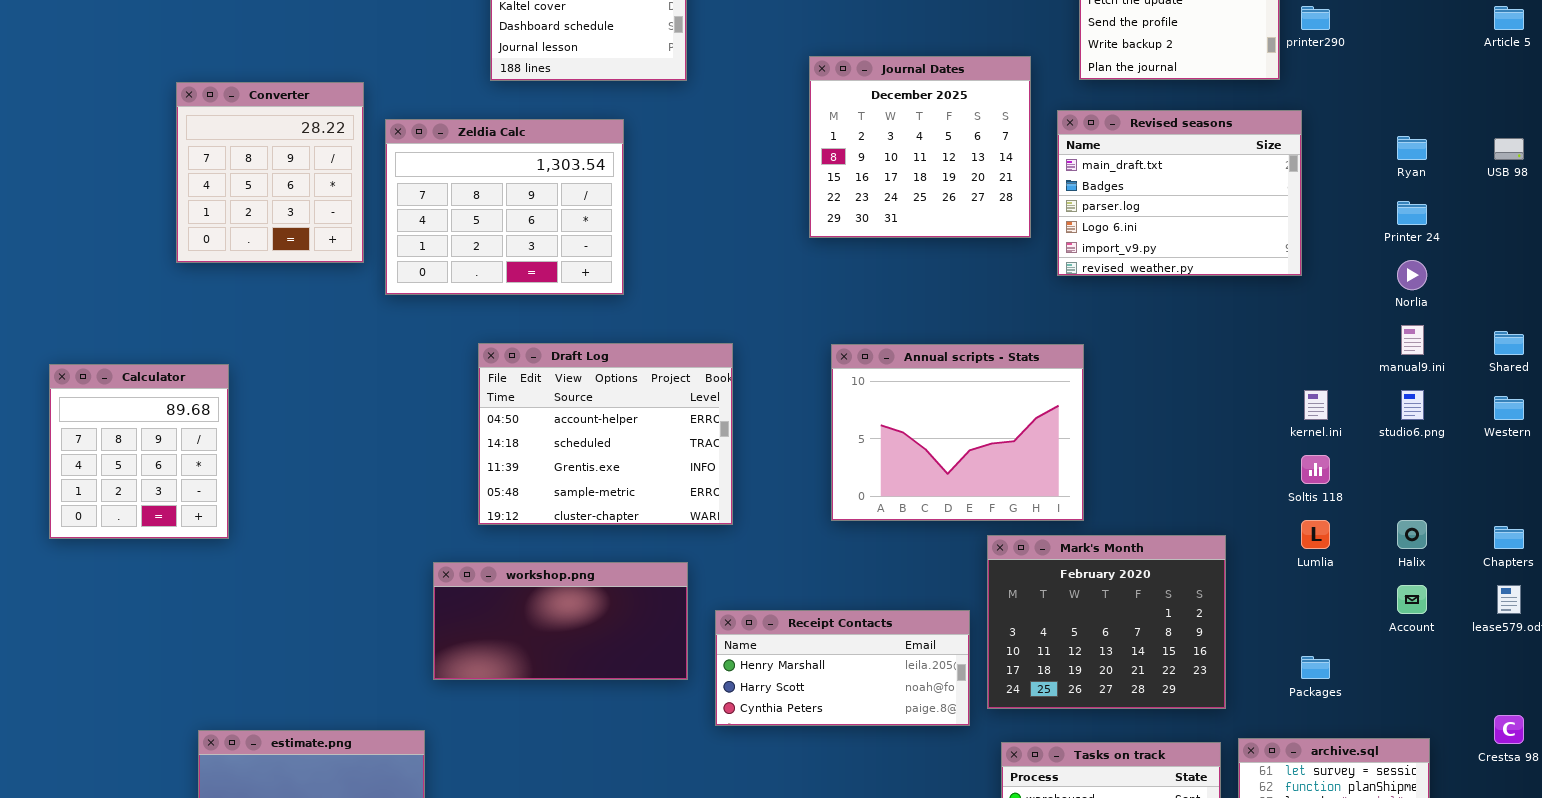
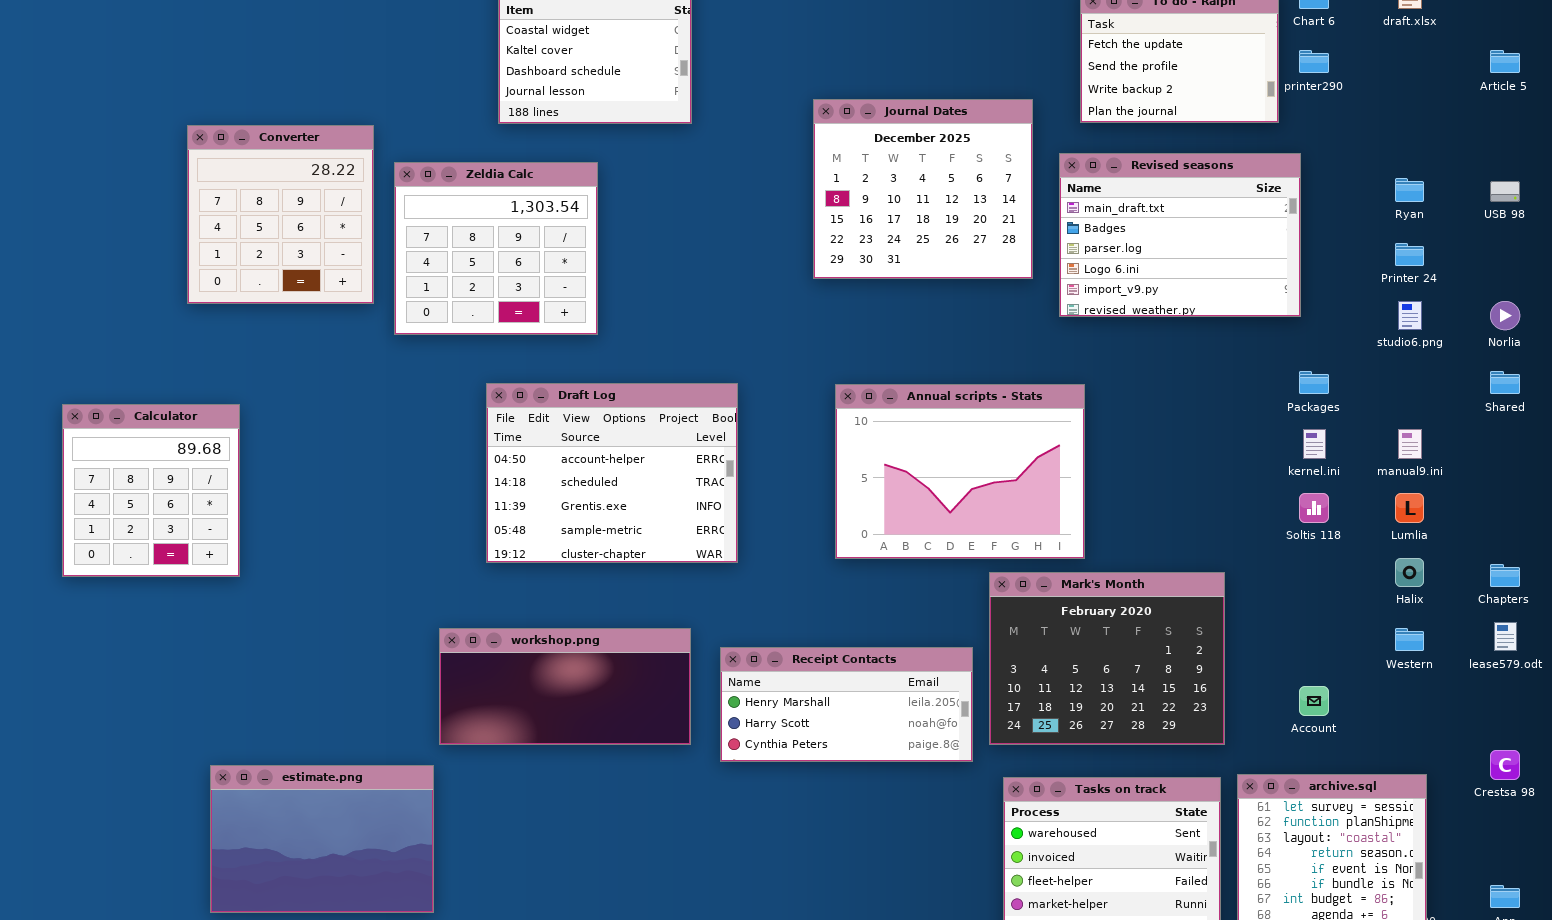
Zeldia Calc: [385,119,624,295] -> [394,162,598,335], resized
Norlia: [1397,260,1427,290] -> [1490,301,1520,330], moved
manual9.ini: [1401,325,1424,355] -> [1398,429,1422,459], moved
studio6.png: [1401,390,1424,420] -> [1398,301,1422,330], moved
Western: [1494,396,1524,420] -> [1395,628,1424,651], moved
Lumlia: [1301,520,1330,549] -> [1395,493,1424,523], moved
workshop.png: [433,562,688,680] -> [439,628,691,745], moved
Account: [1397,585,1427,614] -> [1299,686,1329,716], moved
Packages: [1301,656,1330,679] -> [1299,371,1329,394], moved

